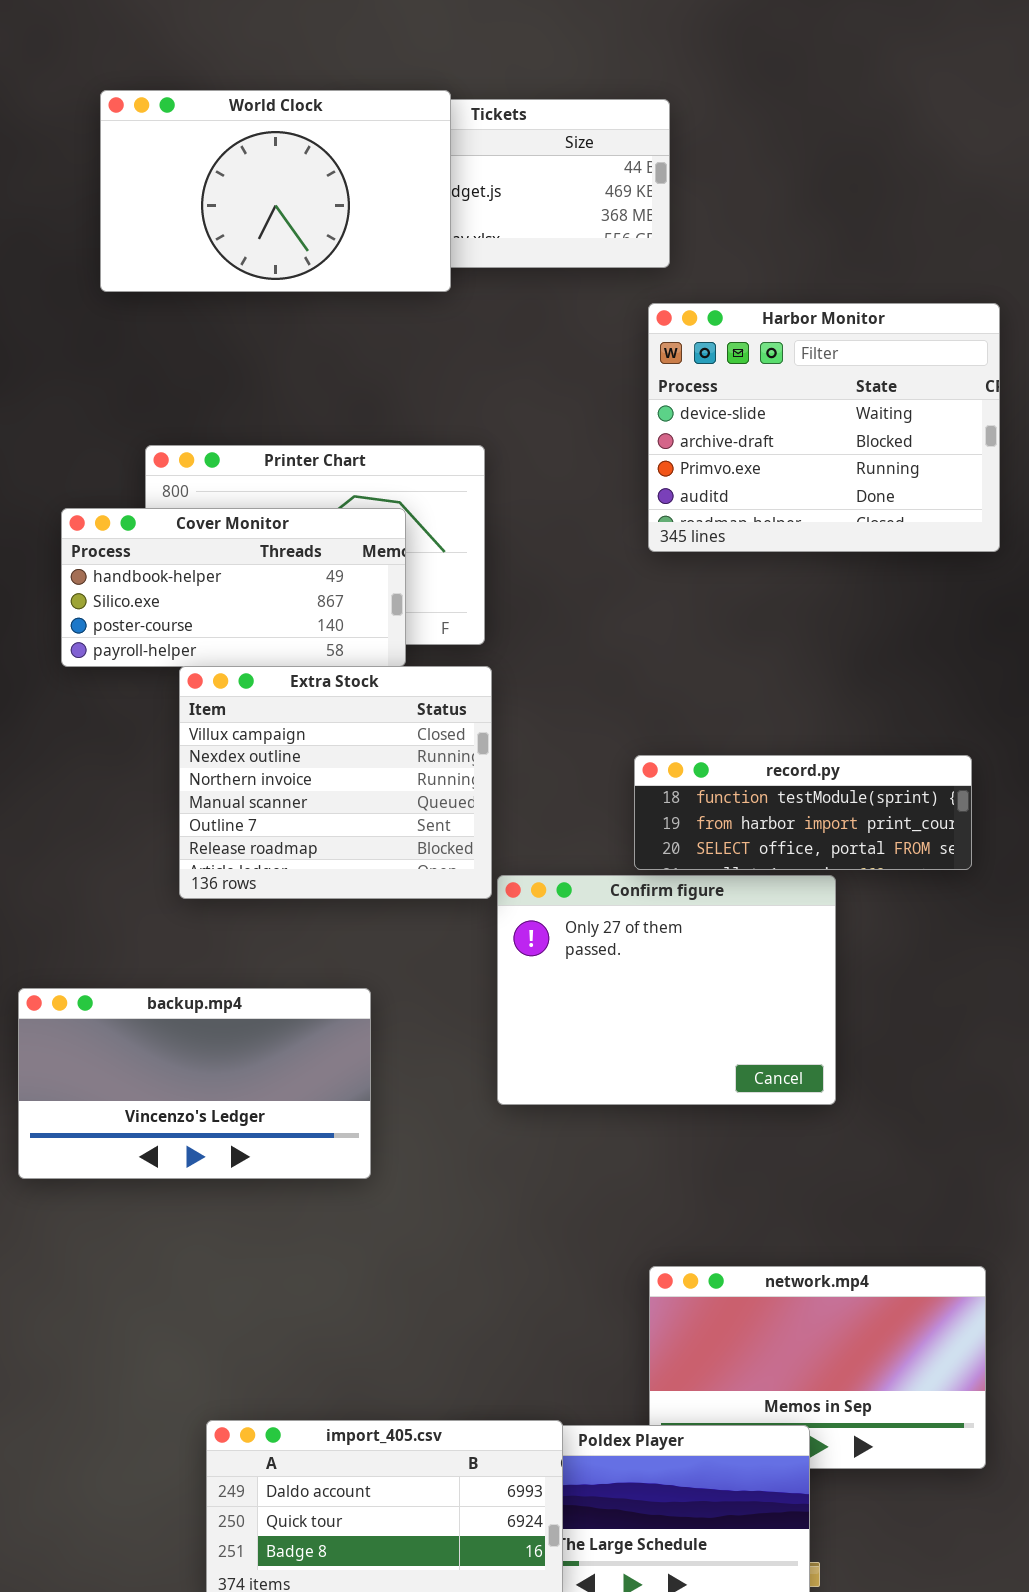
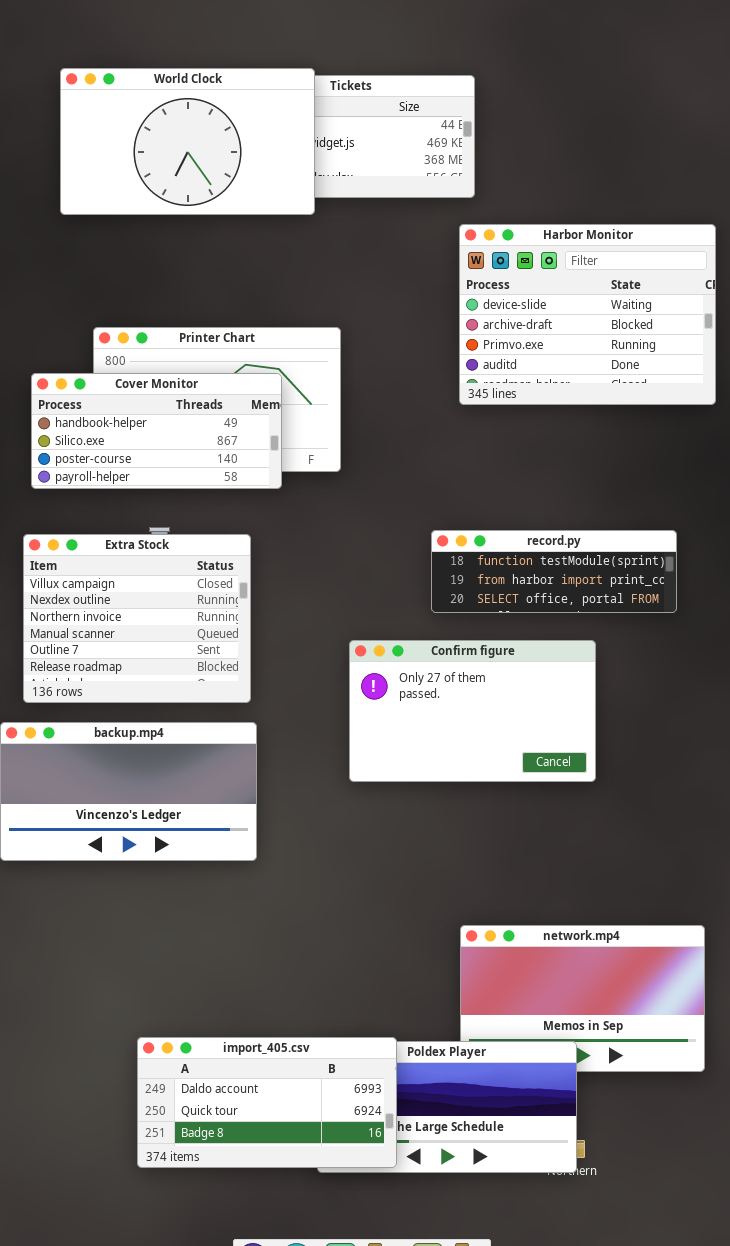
Extra Stock: [179,666,492,899] -> [23,534,251,703], moved
record.py: [634,755,972,870] -> [431,530,677,613], moved
Confirm figure: [497,875,836,1105] -> [349,640,596,782], resized

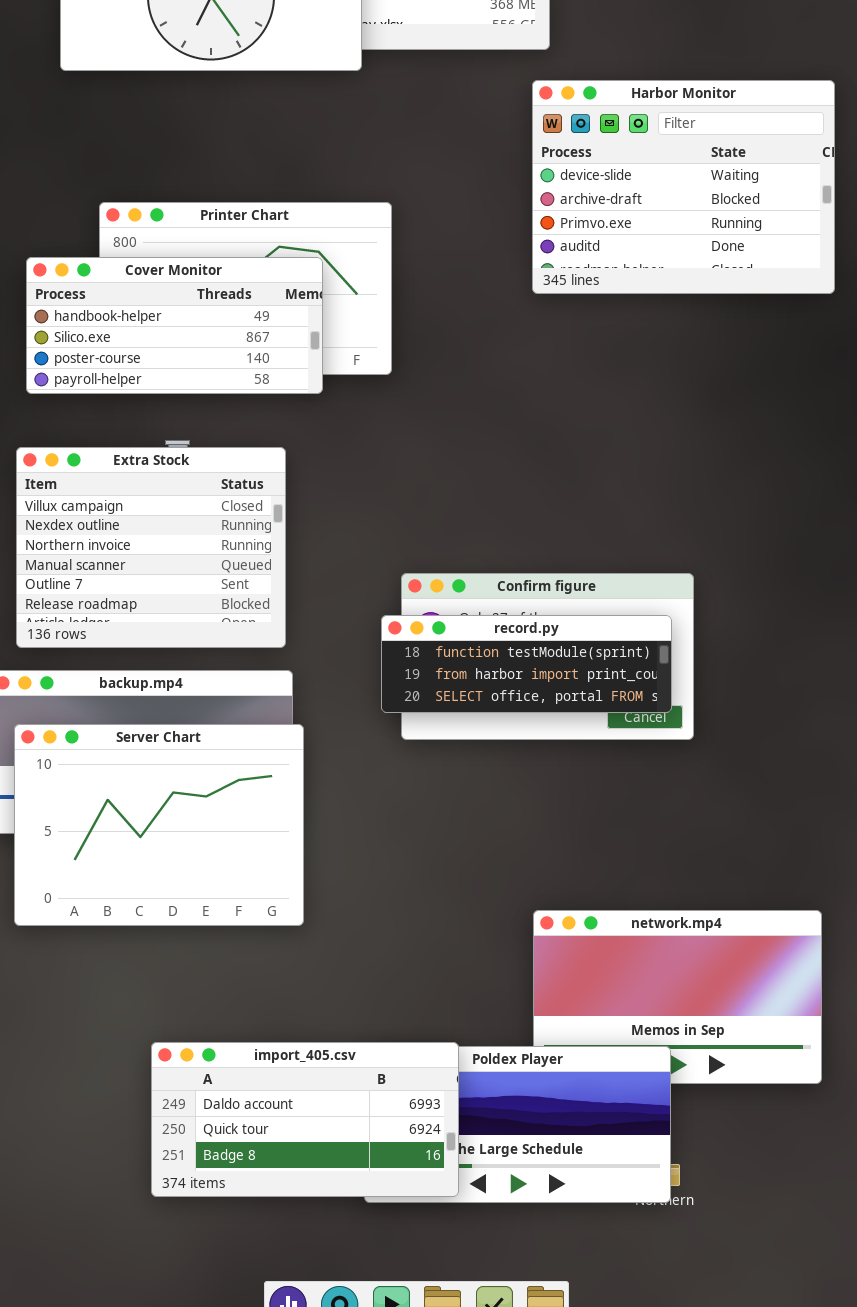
record.py: [431,530,677,613] -> [381,615,672,713], moved
Server Chart: none -> [14,724,304,926], opened

